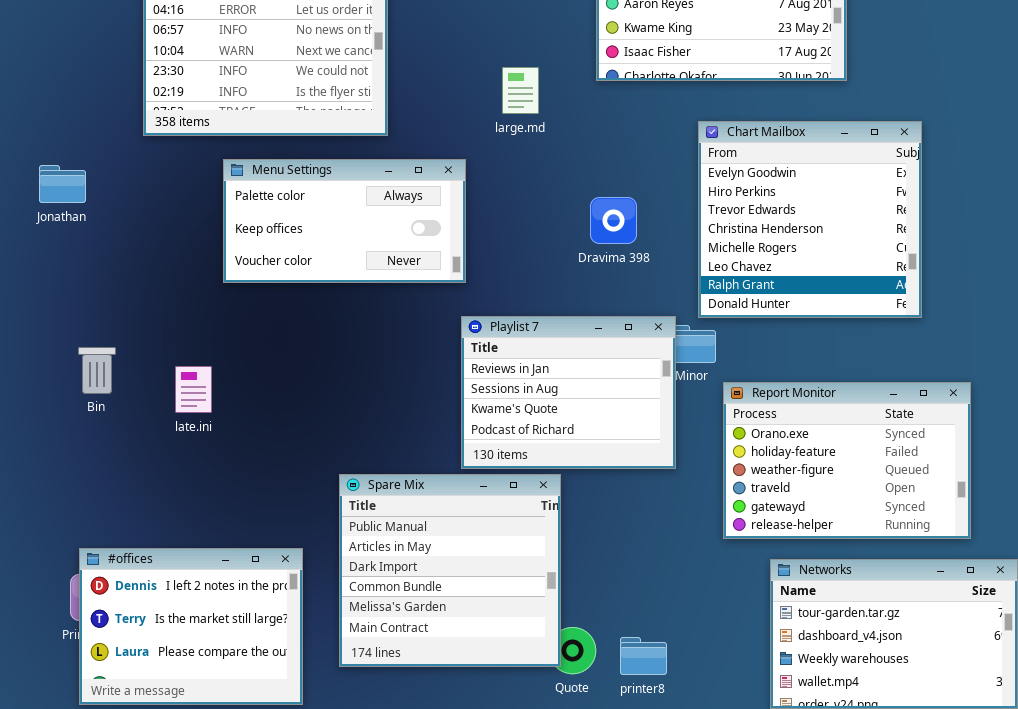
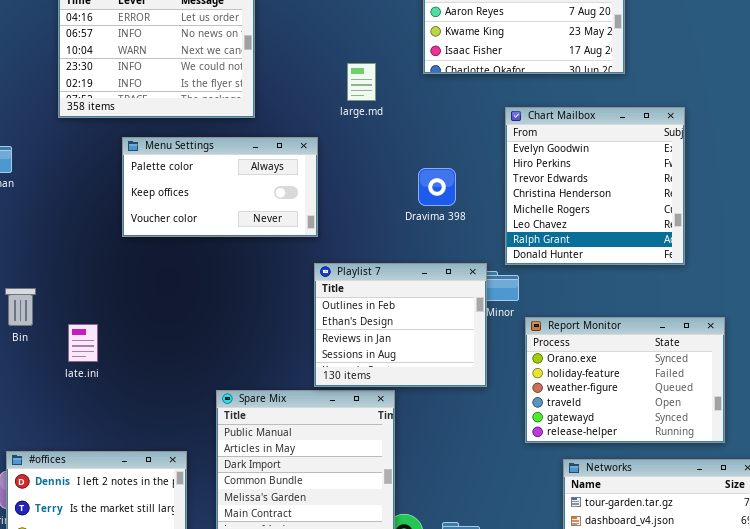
Playlist 7: [461,316,676,469] -> [314,263,487,387], scrolled up 2 rows
late.ini: [175,366,212,413] -> [68,324,98,362], moved

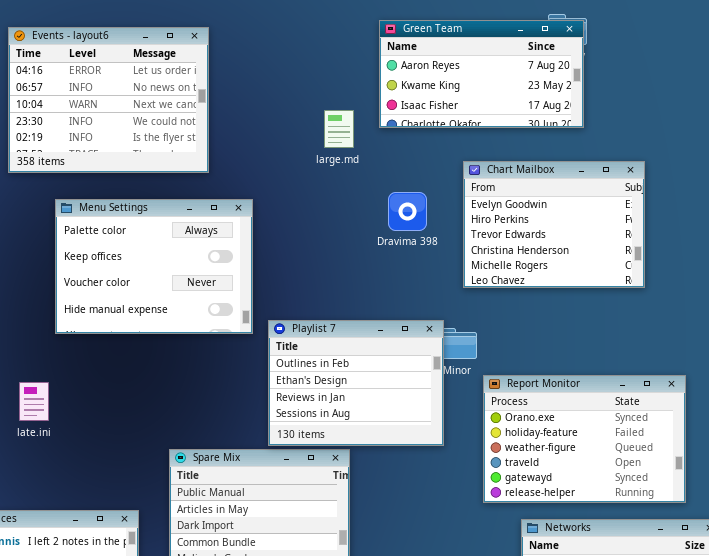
large.md: [347,63,376,101] -> [324,110,354,148], moved
Chart Mailbox: [505,107,685,265] -> [463,161,645,288], resized
Menu Settings: [122,137,318,237] -> [55,199,253,334], moved, resized
Dravima 398: [418,168,456,206] -> [388,192,427,231], moved

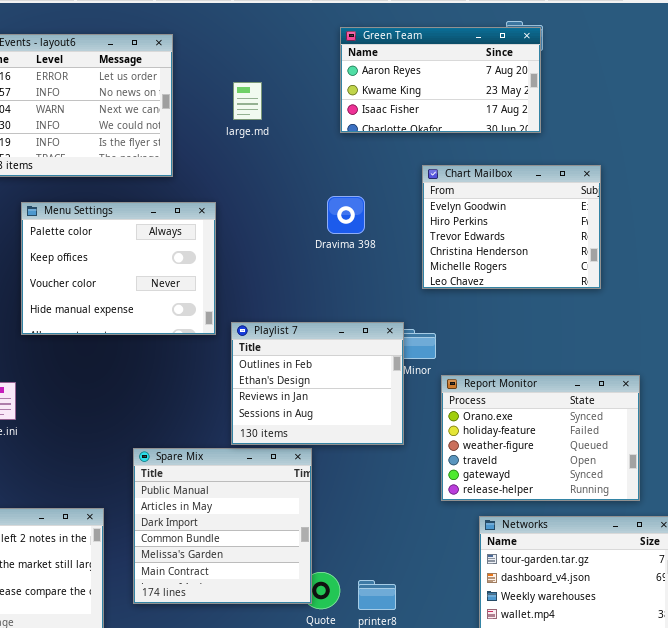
large.md: [324,110,354,148] -> [233,82,262,120], moved
Dravima 398: [388,192,427,231] -> [327,196,365,234], moved

